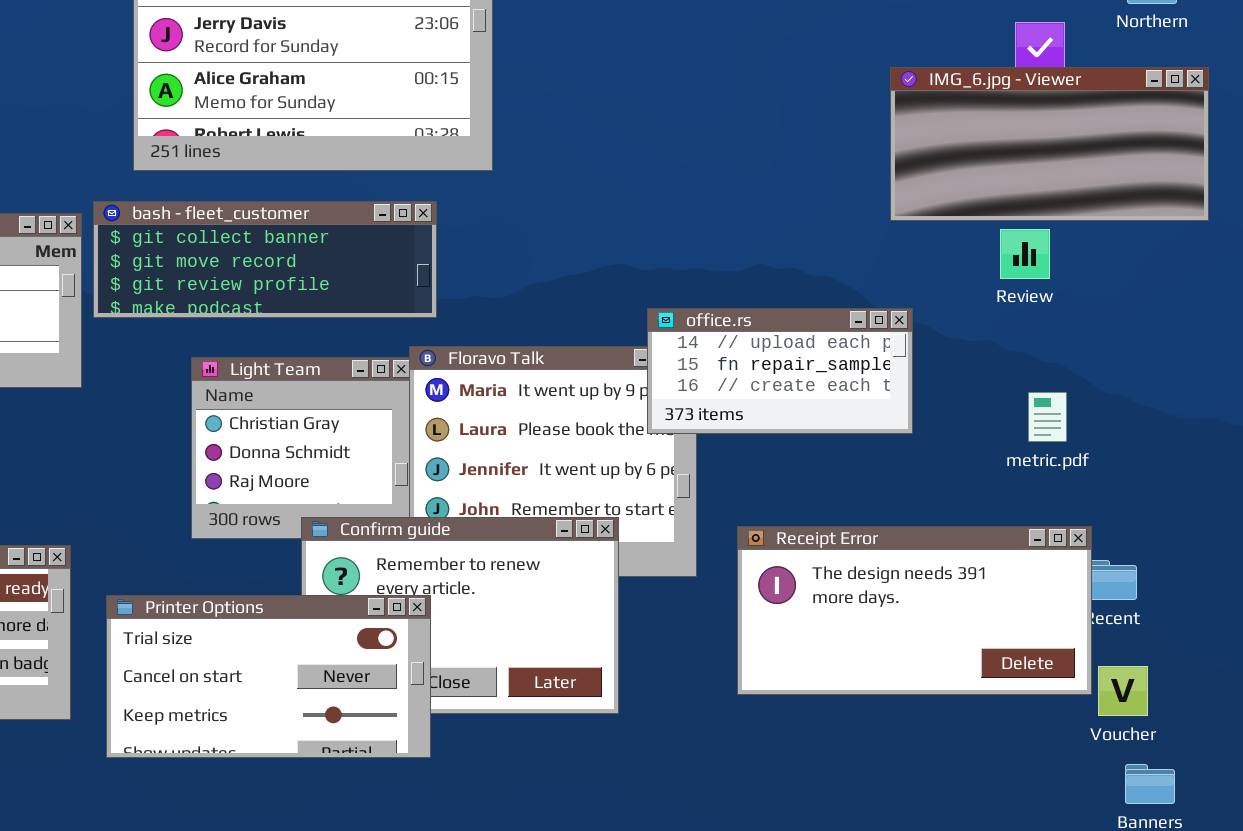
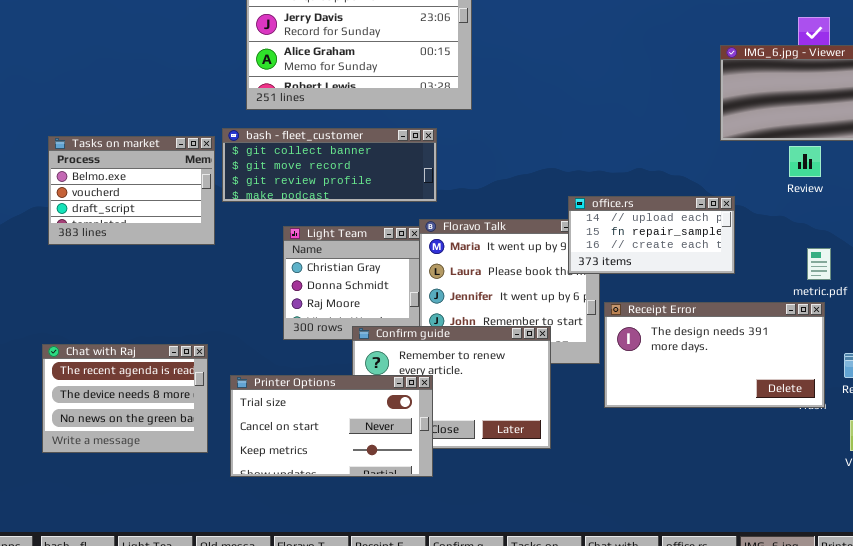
Receipt Error: [737,526,1092,695] -> [604,302,825,408], moved

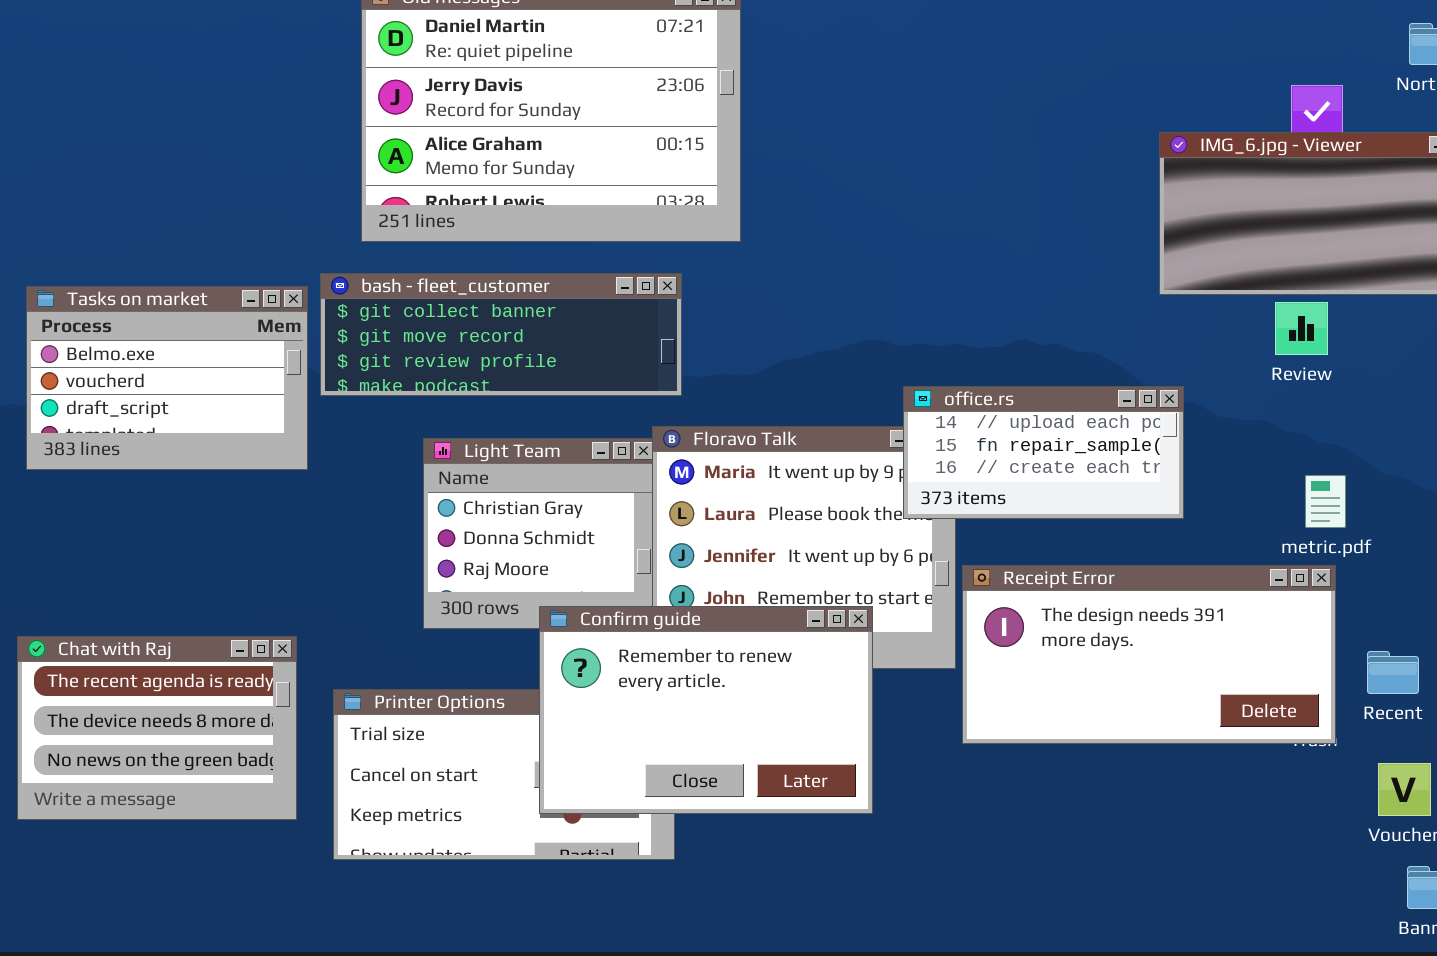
Confirm guide: [352,326,551,449] -> [539,606,873,814], raised

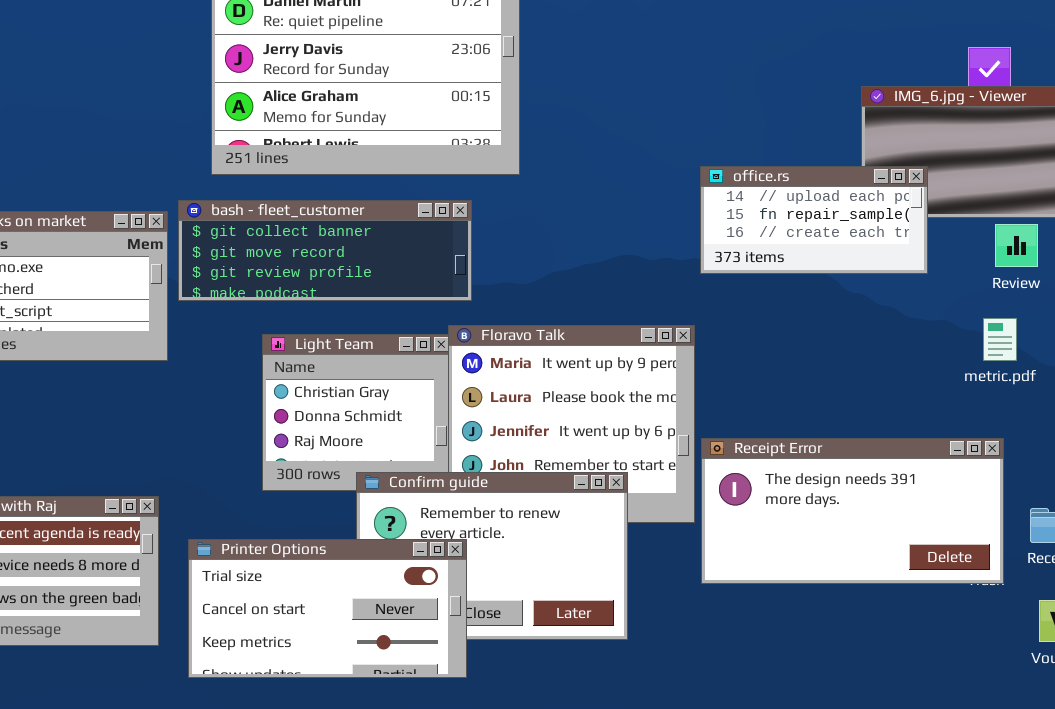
Review: [1275,302,1328,355] -> [995,224,1038,267], moved
office.rs: [903,386,1184,519] -> [700,166,928,274], moved
metric.pdf: [1305,475,1346,528] -> [983,318,1017,361], moved
Printer Options: [333,689,675,860] -> [188,539,467,678], raised

